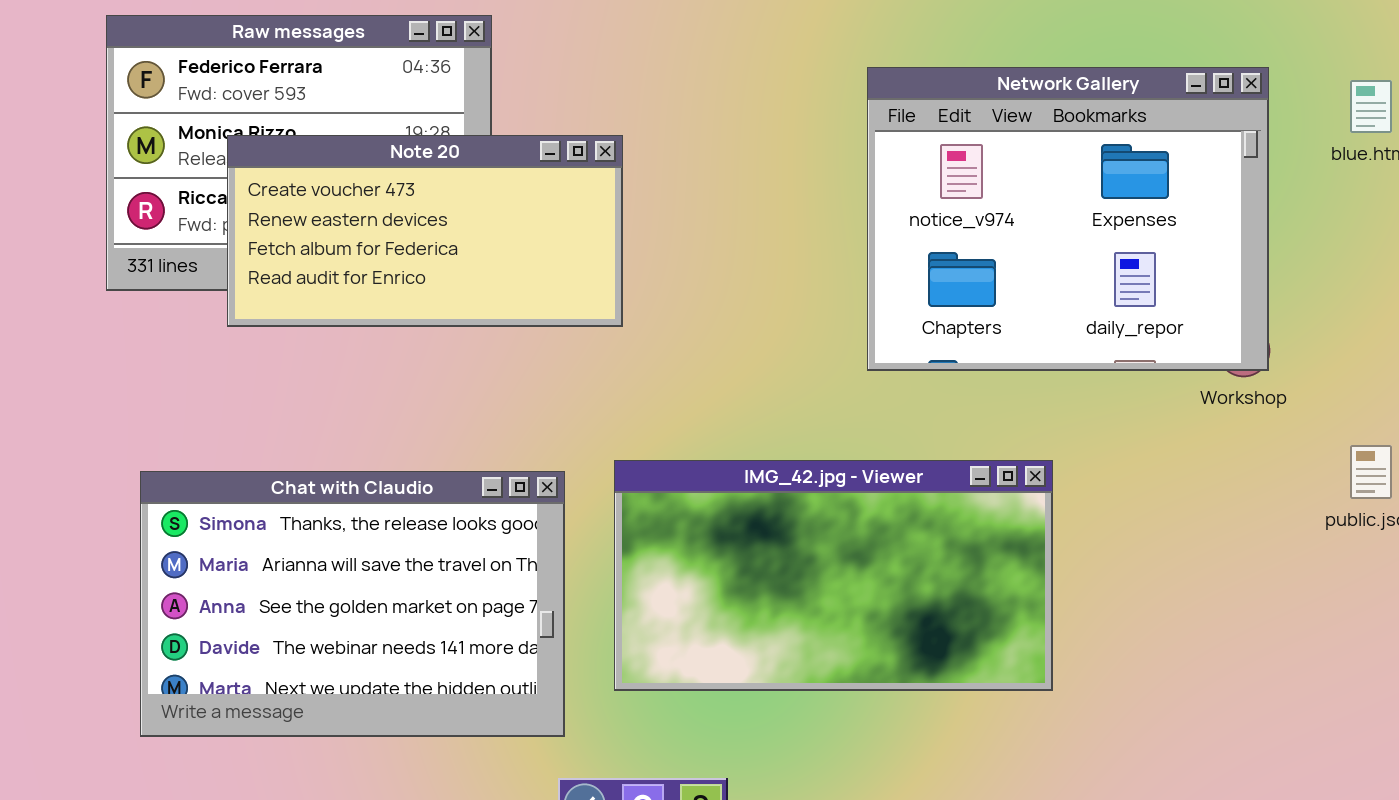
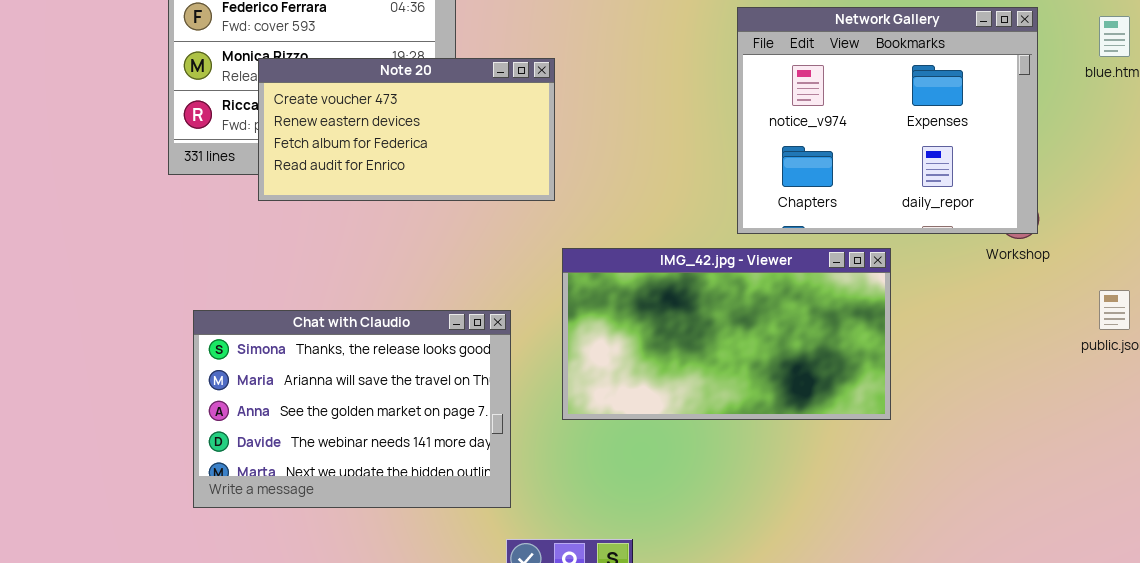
IMG_42.jpg - Viewer: [614,460,1053,691] -> [562,248,891,420], moved

